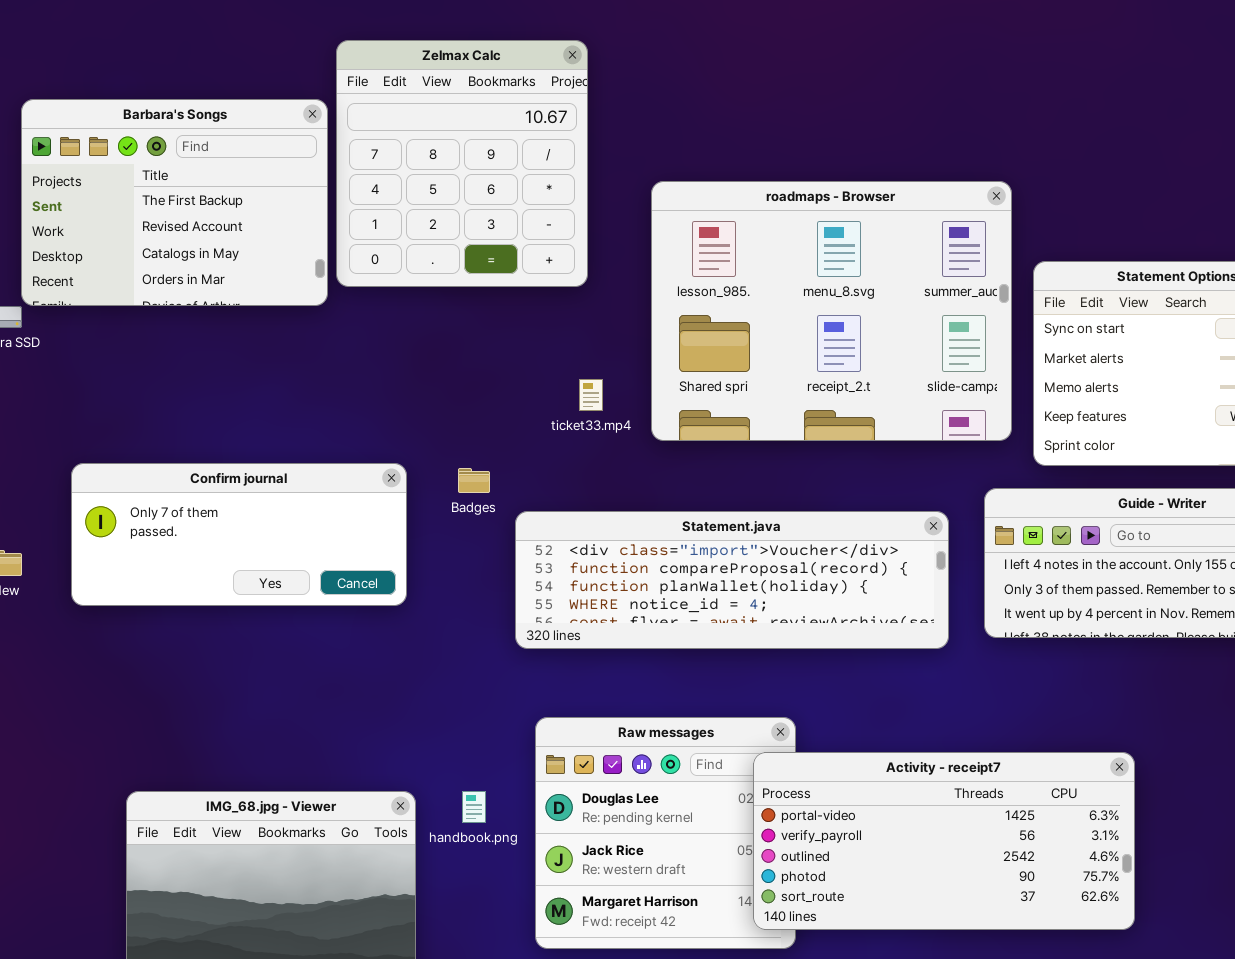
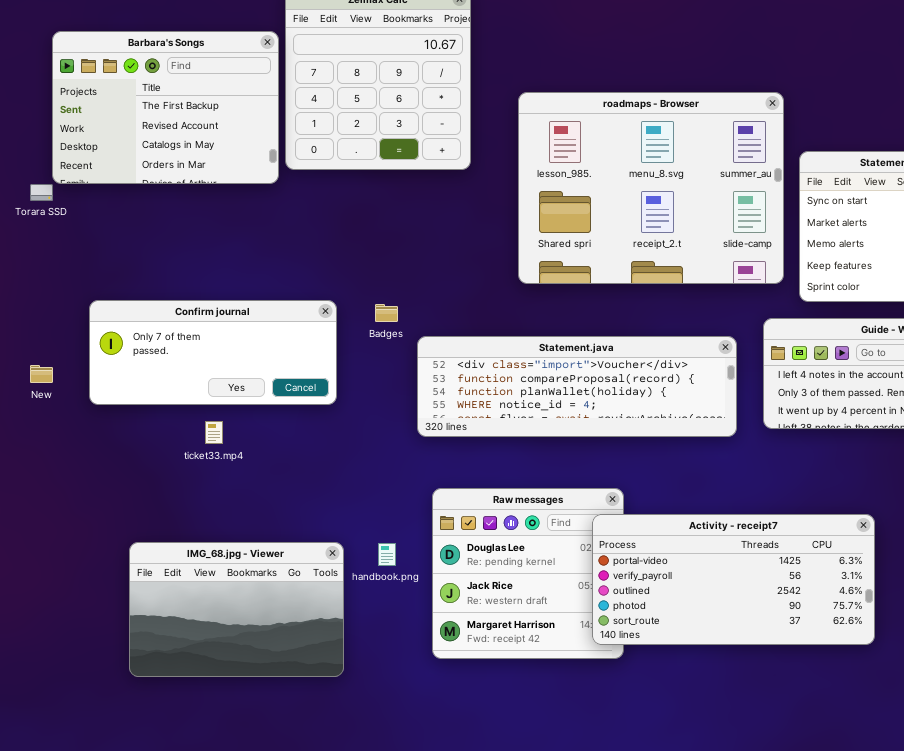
ticket33.mp4: [579,379,603,411] -> [205,421,223,444], moved

